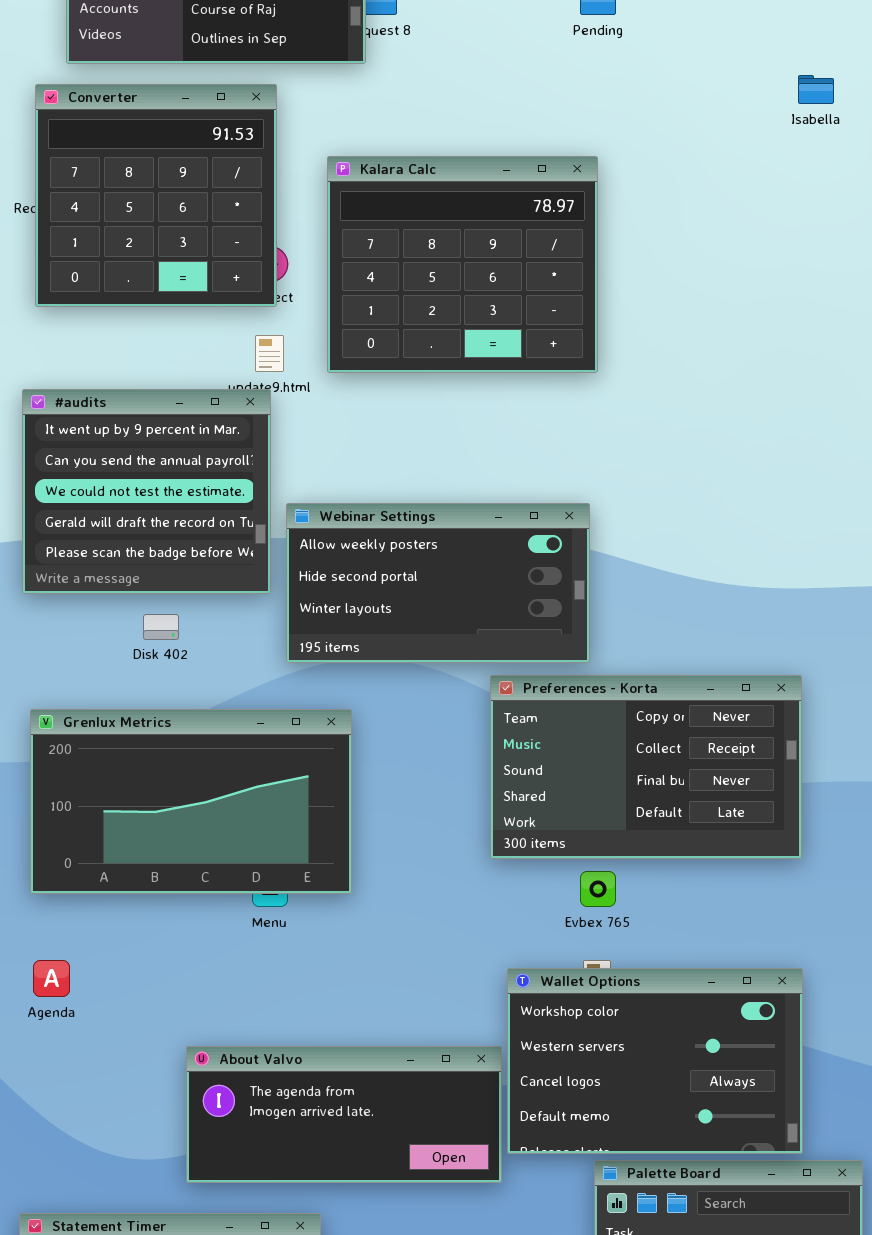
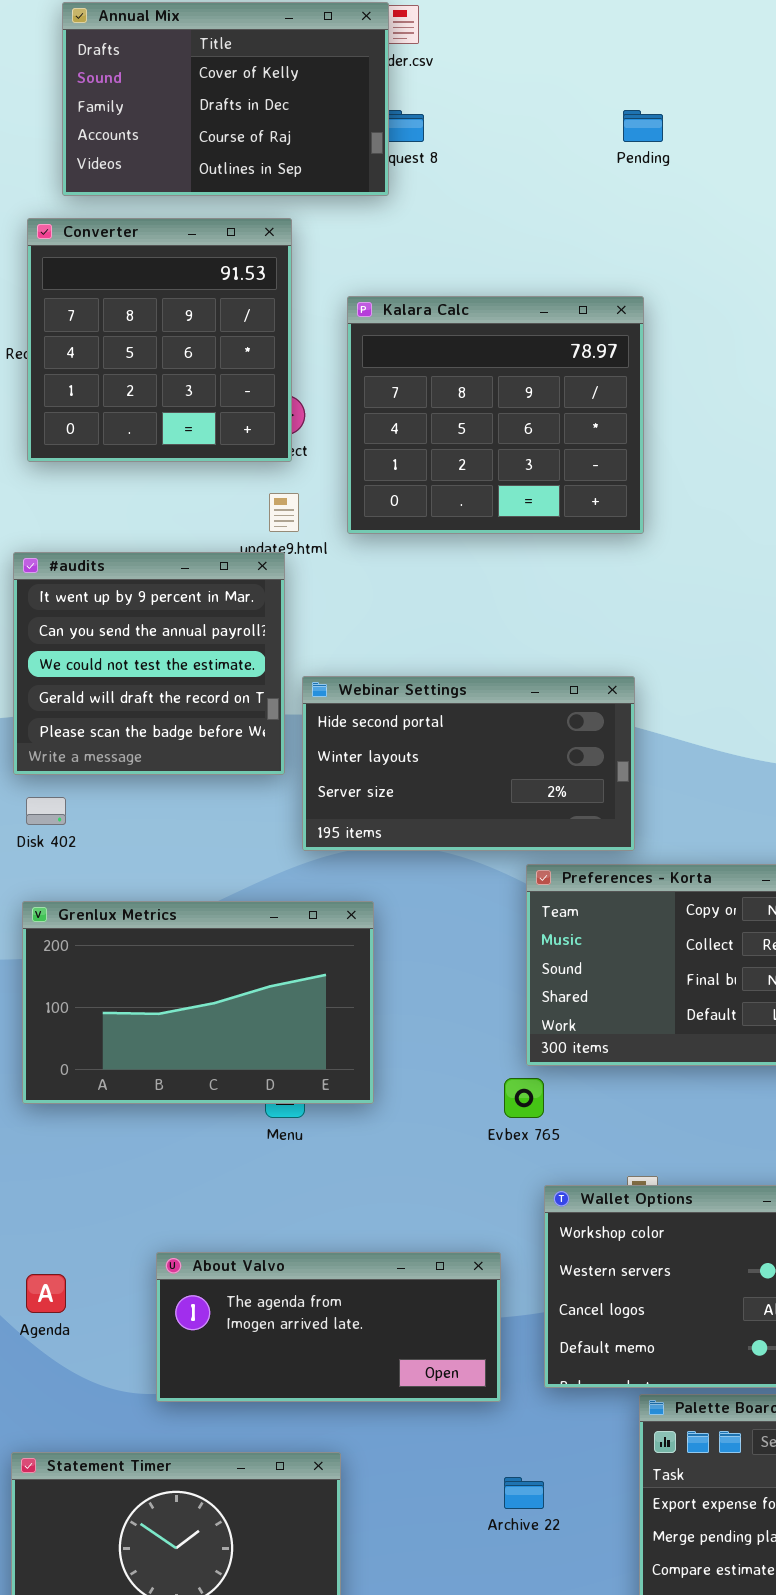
Webinar Settings: [286,503,590,663] -> [302,676,635,851], scrolled down 1 row
Disk 402: [143,614,179,640] -> [26,797,66,825], moved
Evbex 765: [580,871,616,907] -> [504,1078,544,1118], moved
Agenda: [33,960,70,997] -> [26,1274,66,1313], moved
About Valvo: [186,1046,502,1183] -> [156,1252,501,1402], moved

